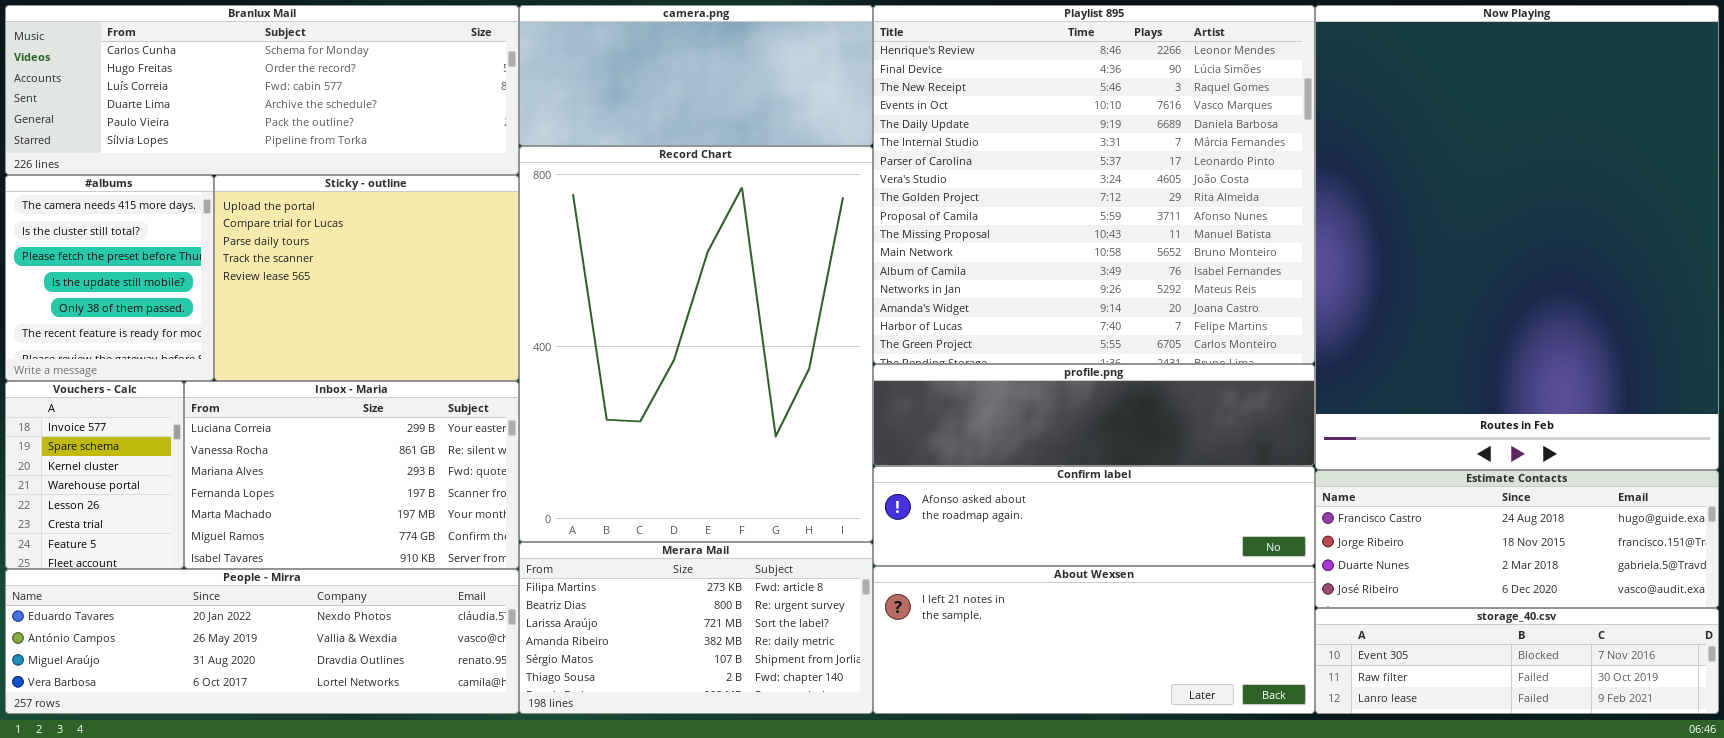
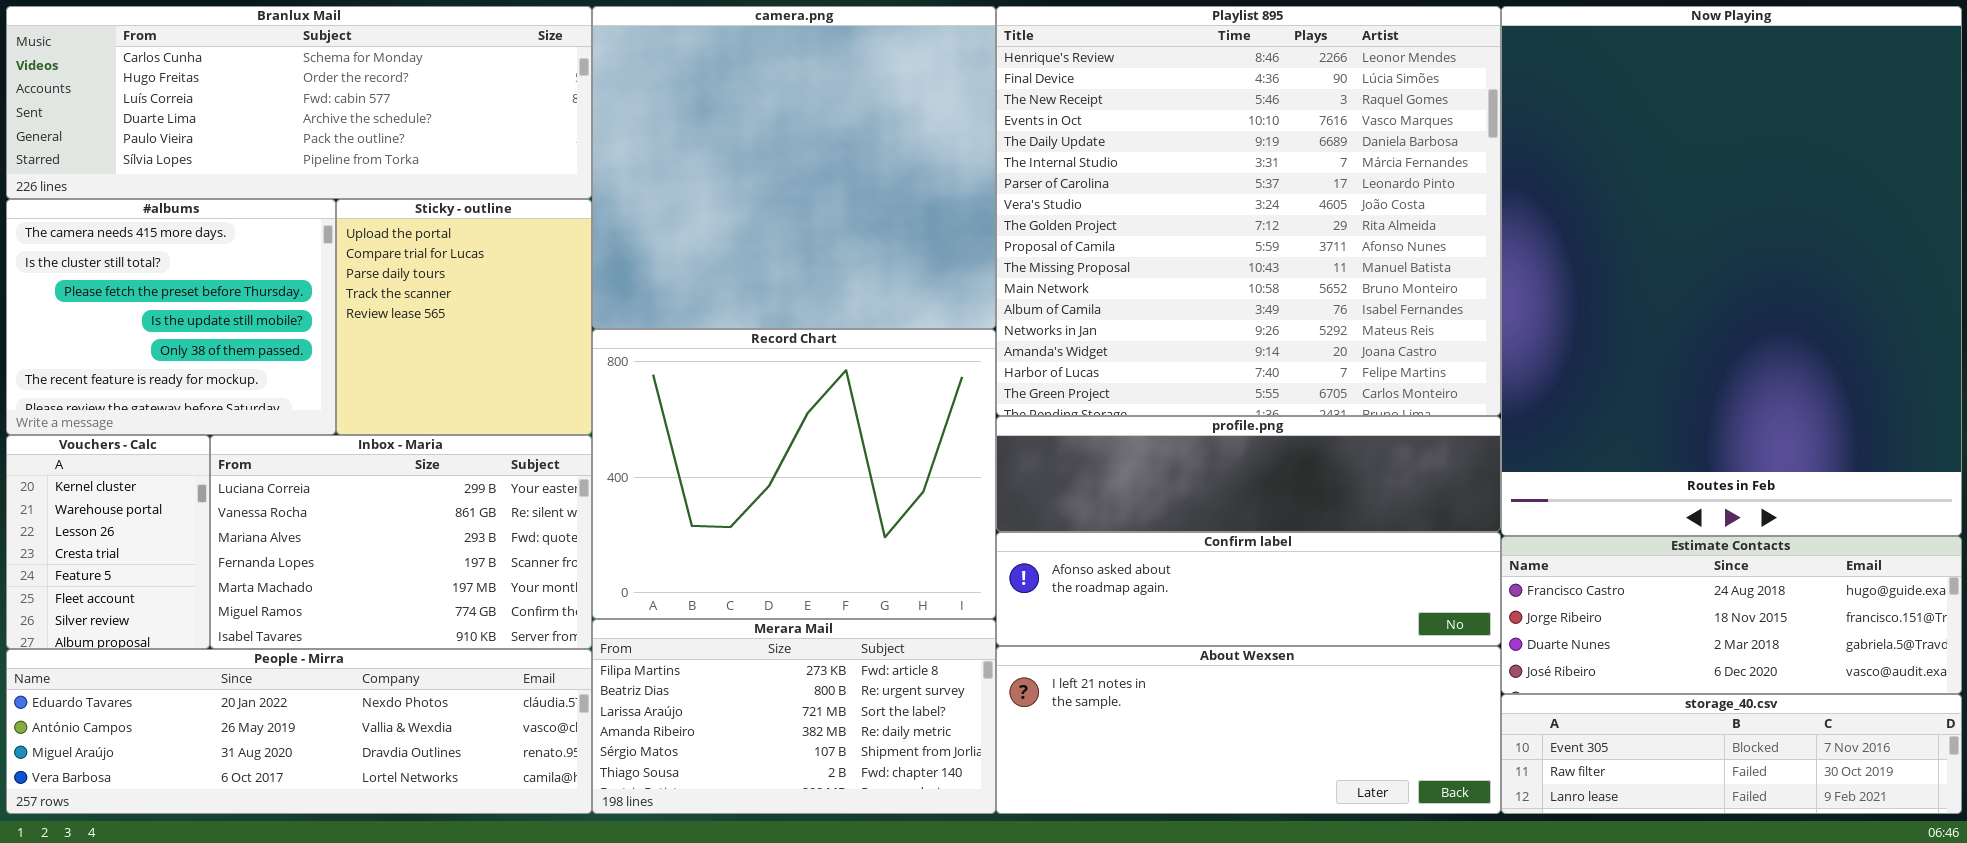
camera.png: [519,5,873,146] -> [592,6,996,329], resized
Record Chart: [519,146,873,542] -> [592,329,996,619], resized
#albums: [5,175,214,381] -> [6,199,336,435], resized
Sticky - outline: [214,175,519,381] -> [336,199,592,435], resized
Vouchers - Calc: [5,381,184,569] -> [6,435,210,649], scrolled down 2 rows

